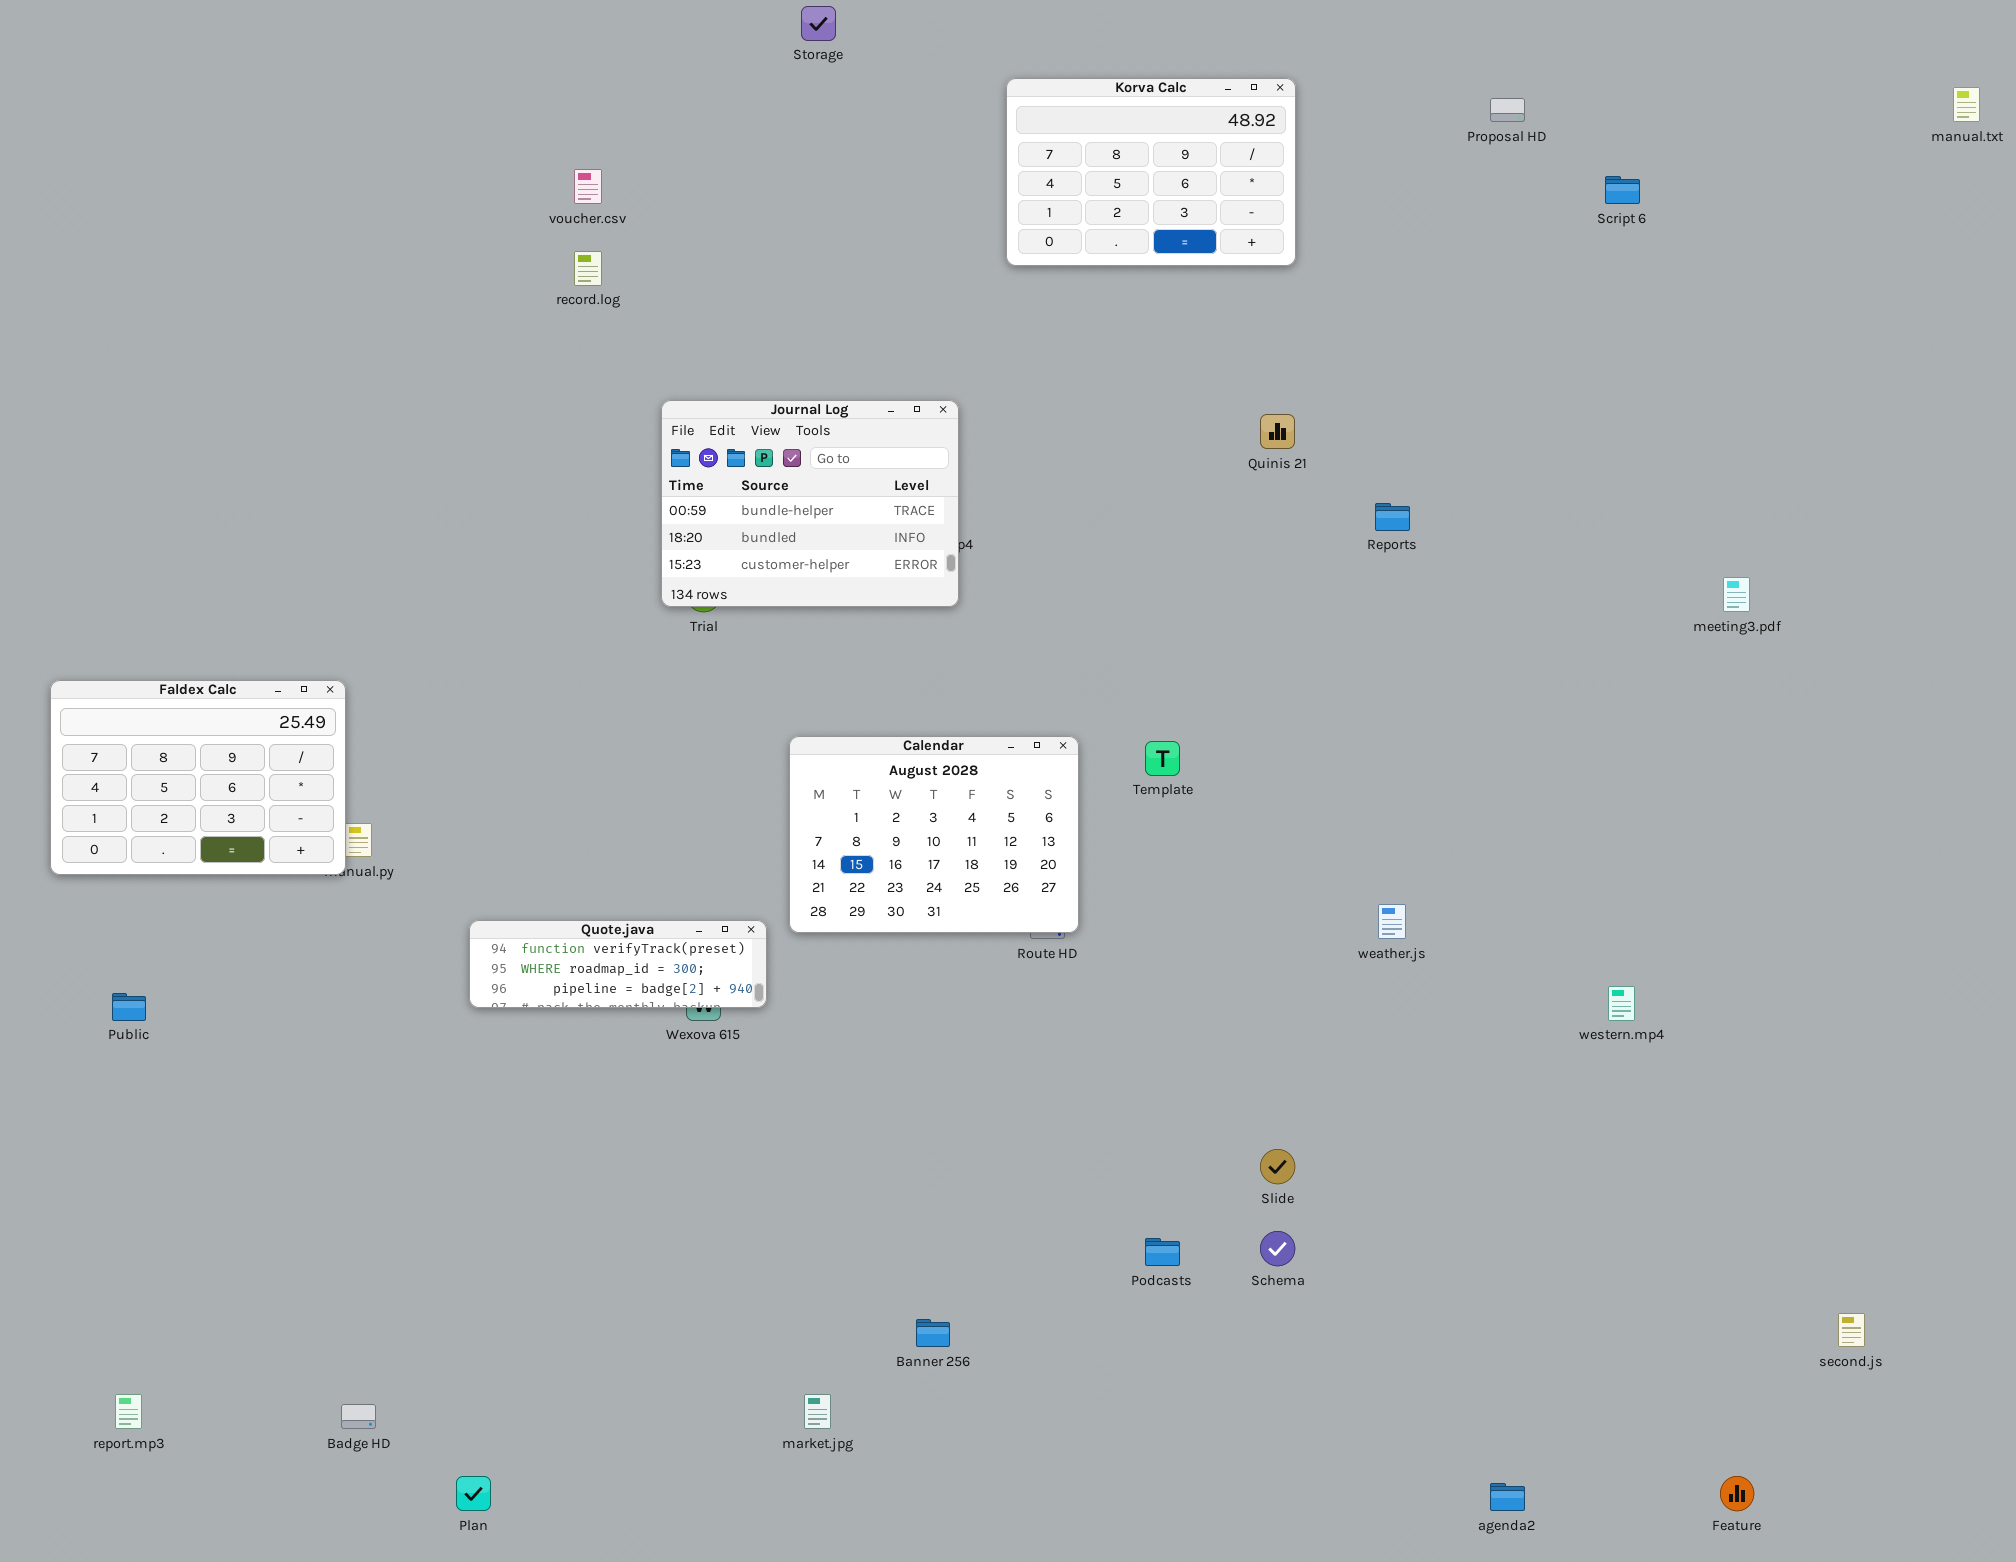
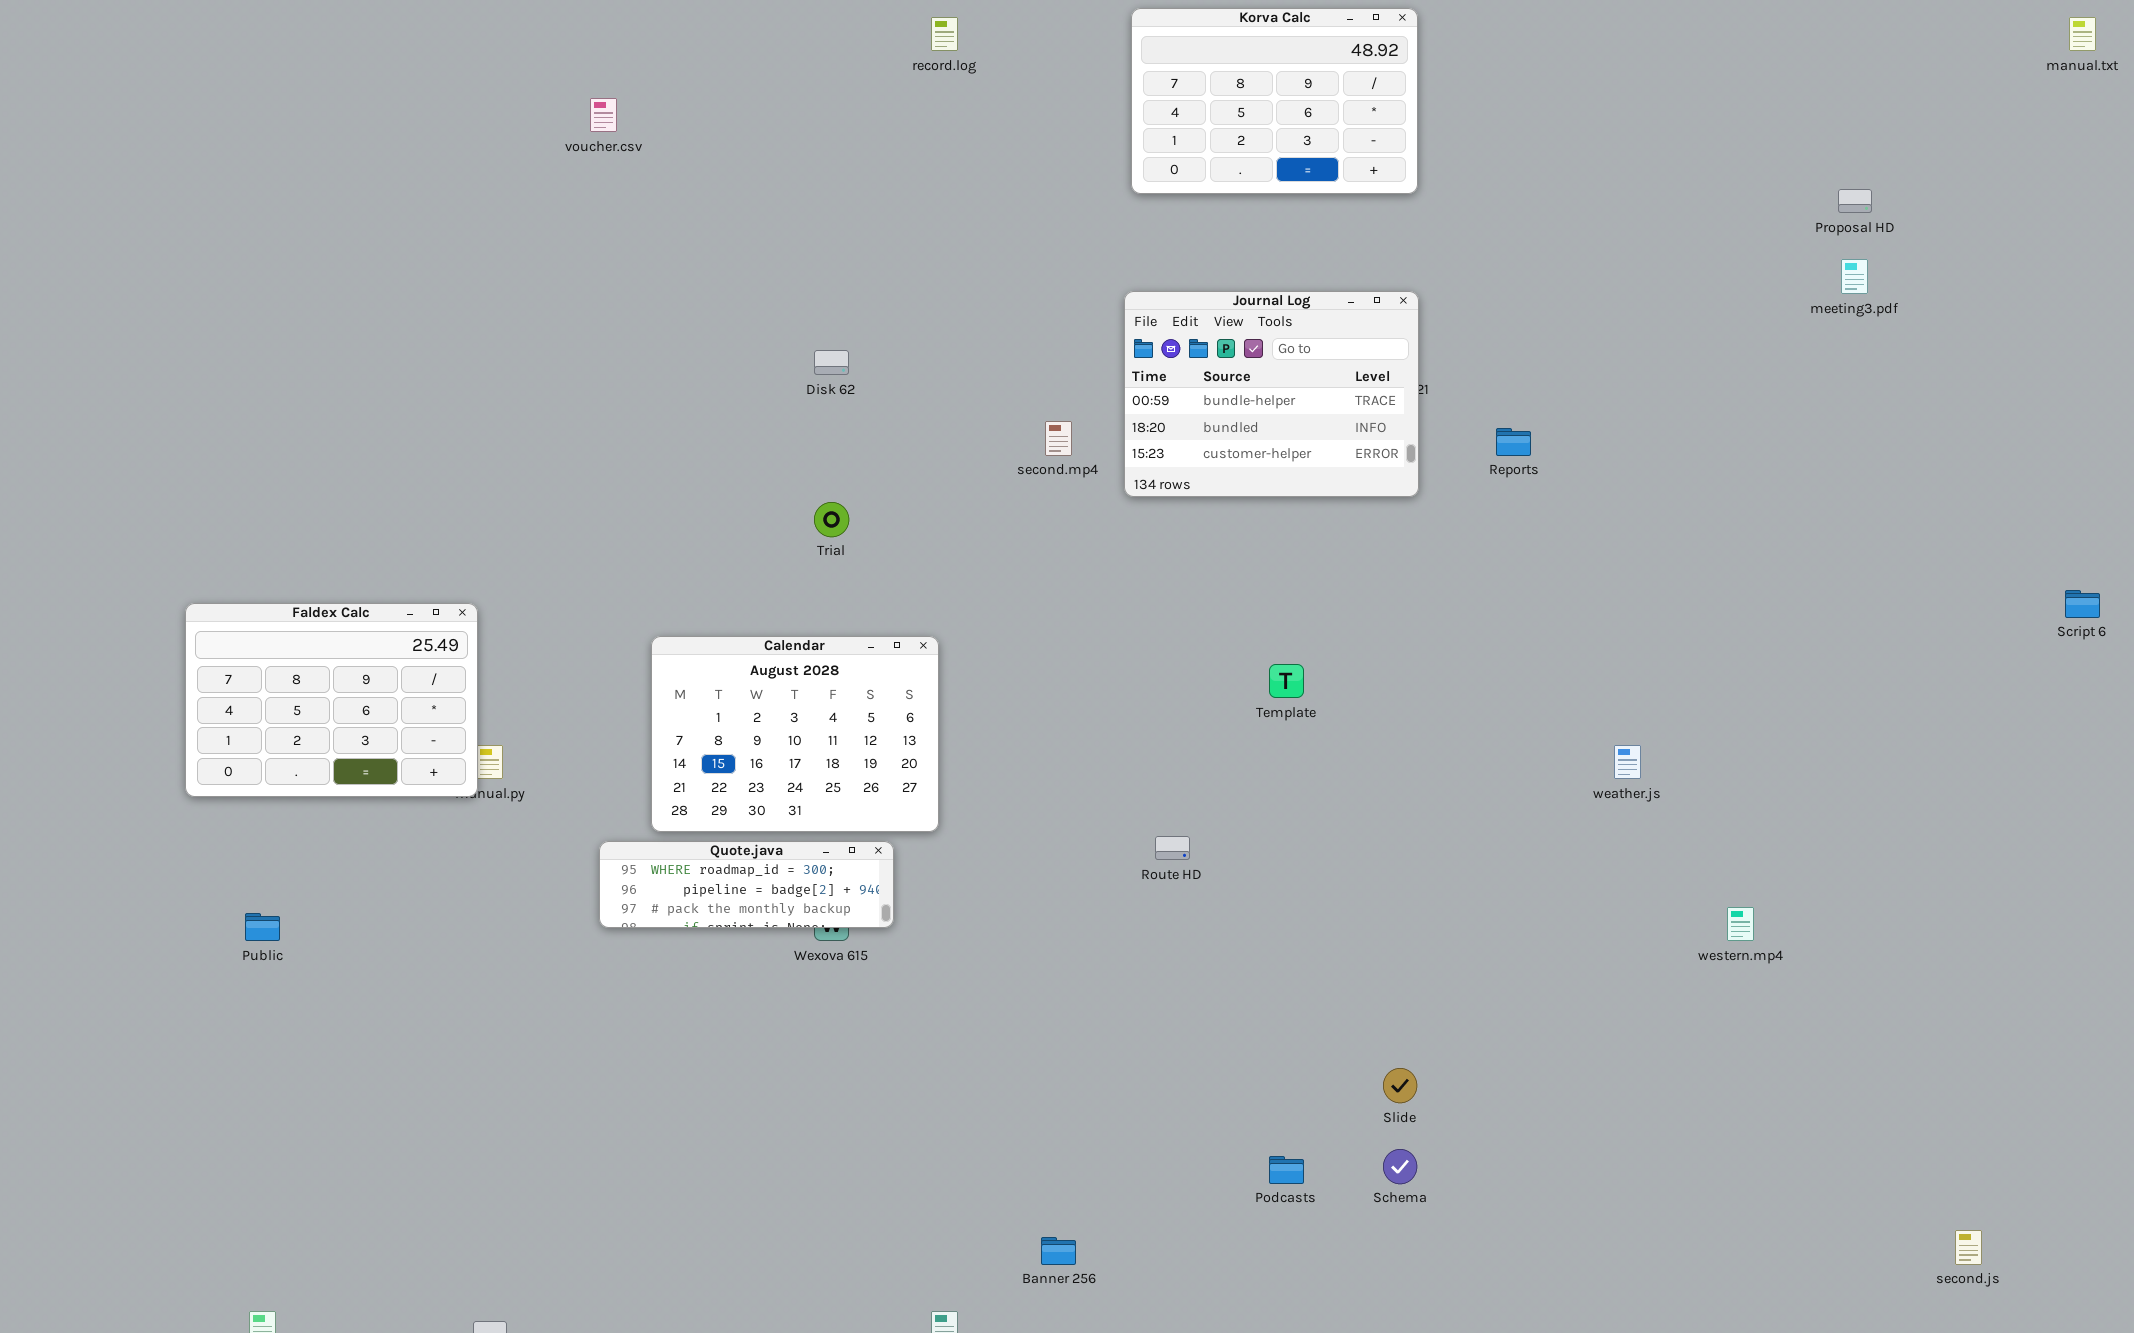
Proposal HD: [1490,98,1525,122] -> [1838,189,1872,213], moved
voucher.csv: [574,169,602,204] -> [590,98,617,132], moved
Script 6: [1605,176,1640,204] -> [2065,590,2100,618], moved
record.log: [574,251,602,286] -> [931,17,958,51], moved
Journal Log: [661,400,959,607] -> [1124,291,1419,497], moved
meeting3.pdf: [1723,577,1750,612] -> [1841,259,1868,294], moved
Calendar: [789,736,1079,933] -> [651,636,939,832], moved
weather.js: [1378,904,1406,939] -> [1614,745,1641,779], moved
Quote.java: [469,920,767,1008] -> [599,841,894,928], scrolled down 1 row

